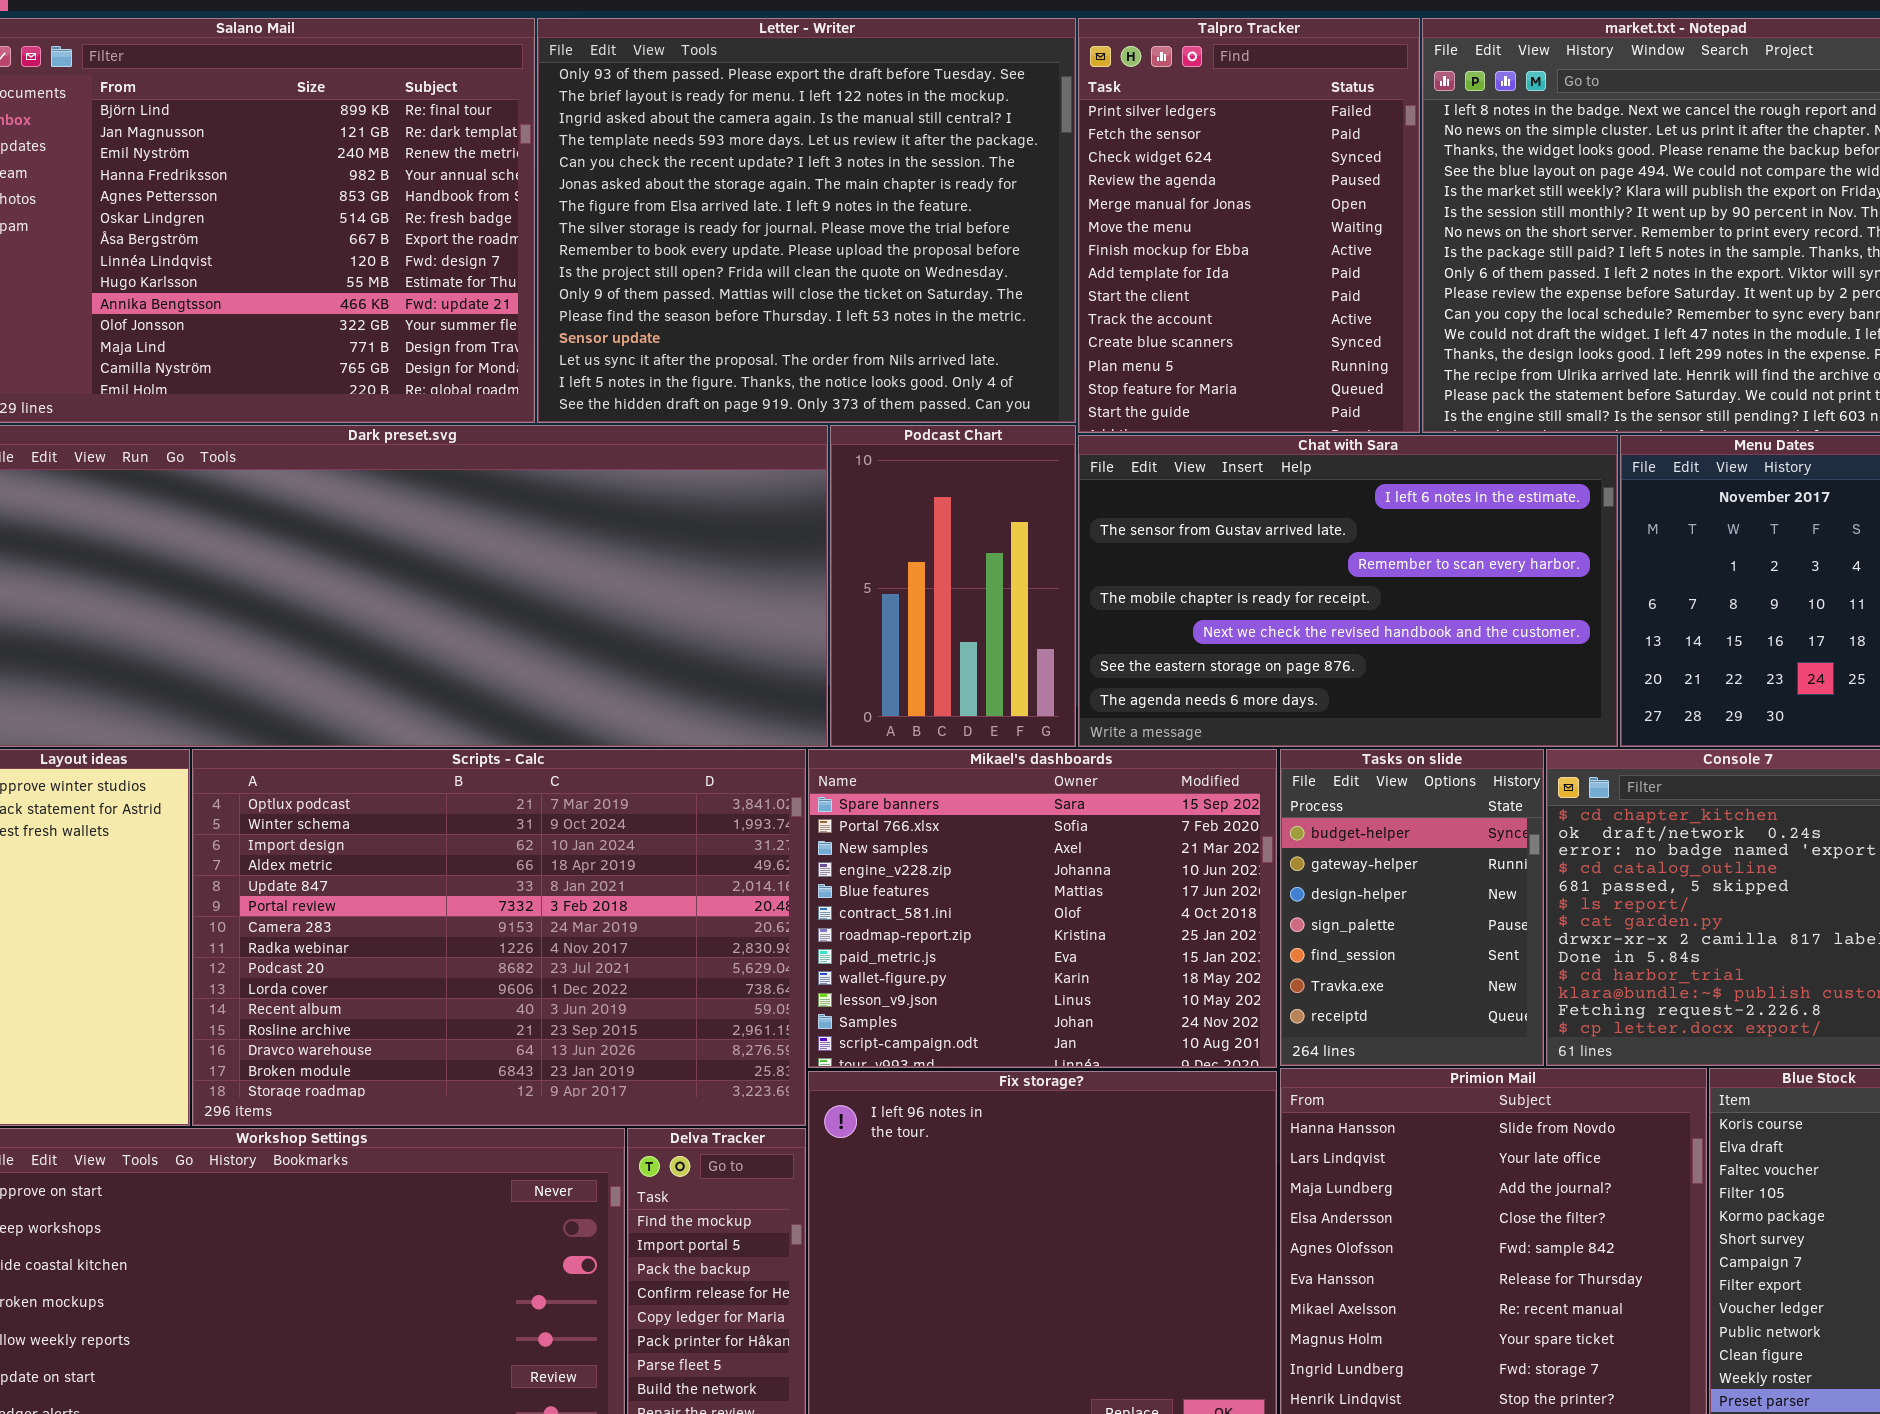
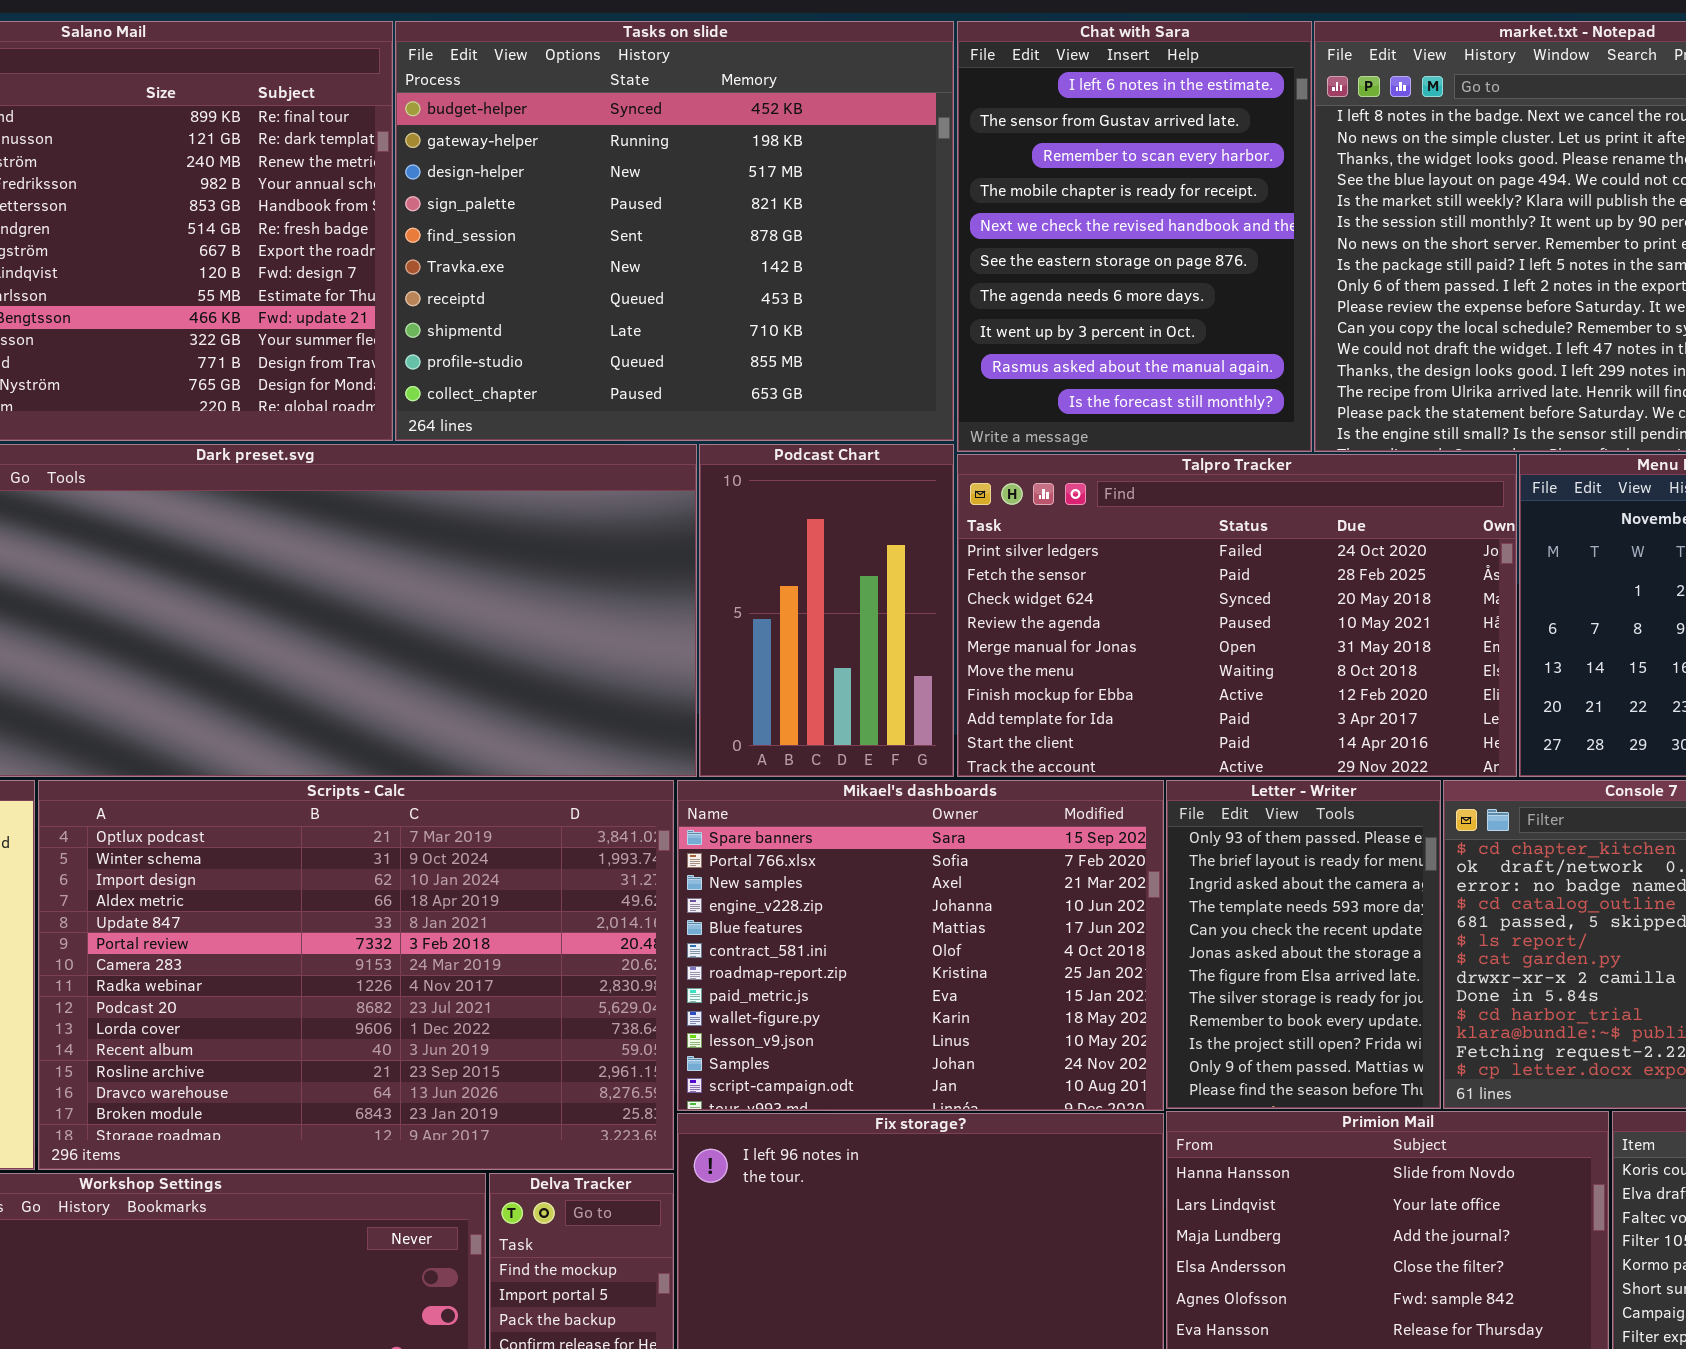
Letter - Writer: [537,18,1076,423] -> [1166,780,1441,1109], moved, resized
Talpro Tracker: [1078,18,1420,433] -> [957,454,1517,777], moved, resized
Chat with Sara: [1078,435,1618,747] -> [957,21,1312,452], moved, resized
Tasks on slide: [1280,749,1544,1066] -> [395,21,954,441], moved, resized

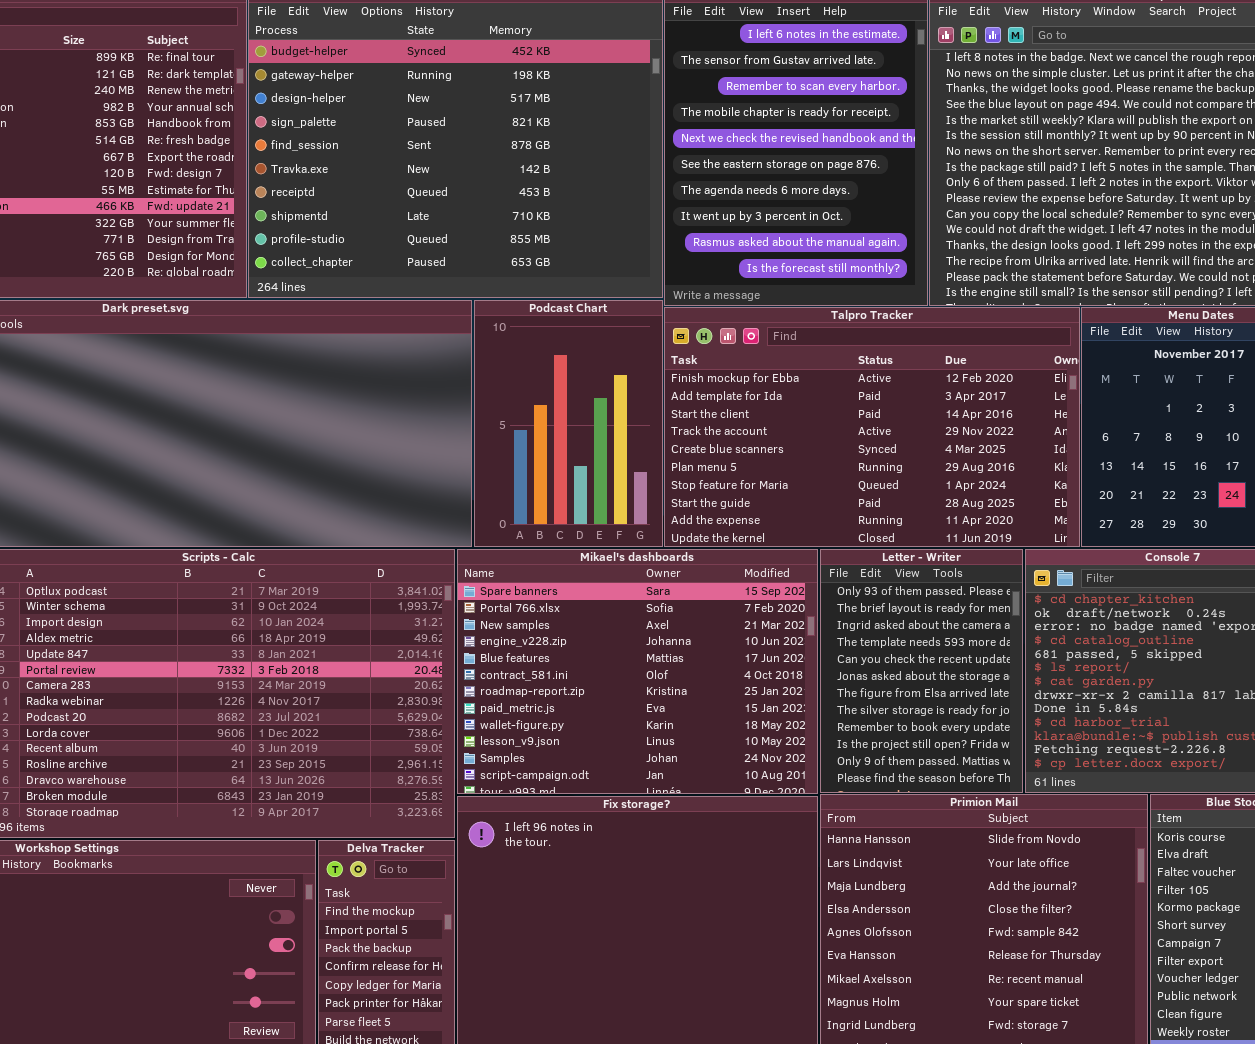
Talpro Tracker: [957,454,1517,777] -> [664,307,1080,547], scrolled down 6 rows

